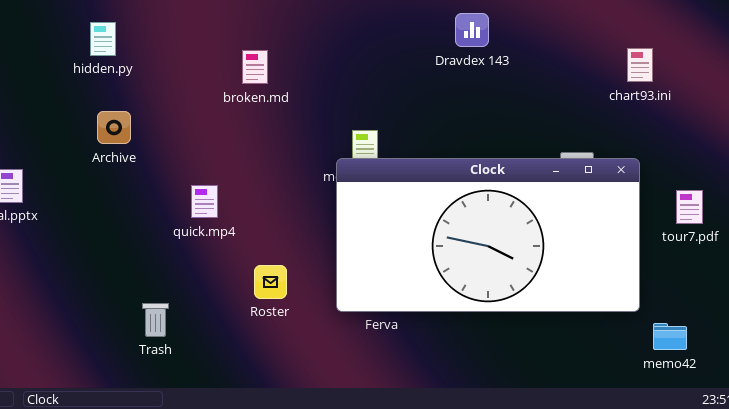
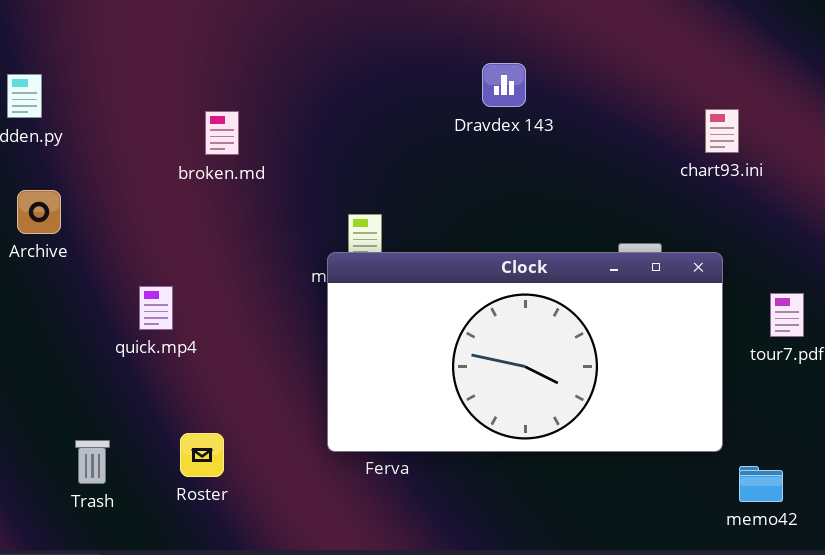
Roster: [254,265,287,299] -> [180,433,224,477], moved

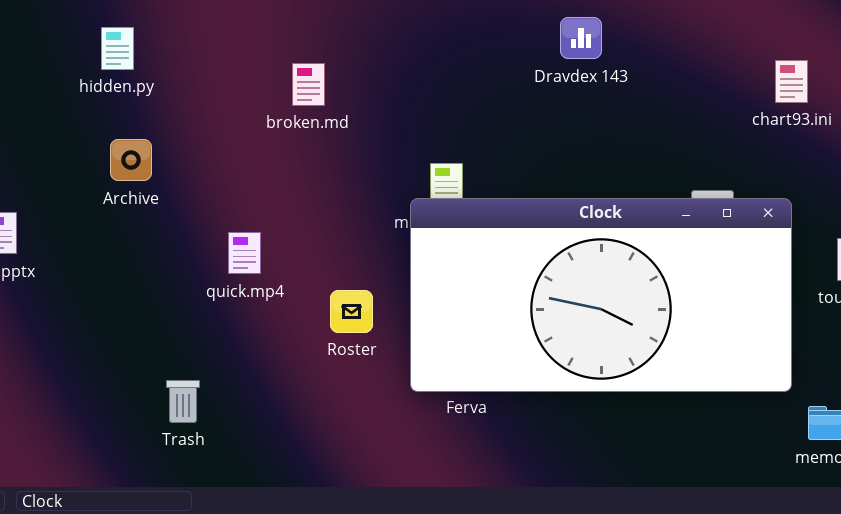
Roster: [180,433,224,477] -> [330,290,373,333], moved

